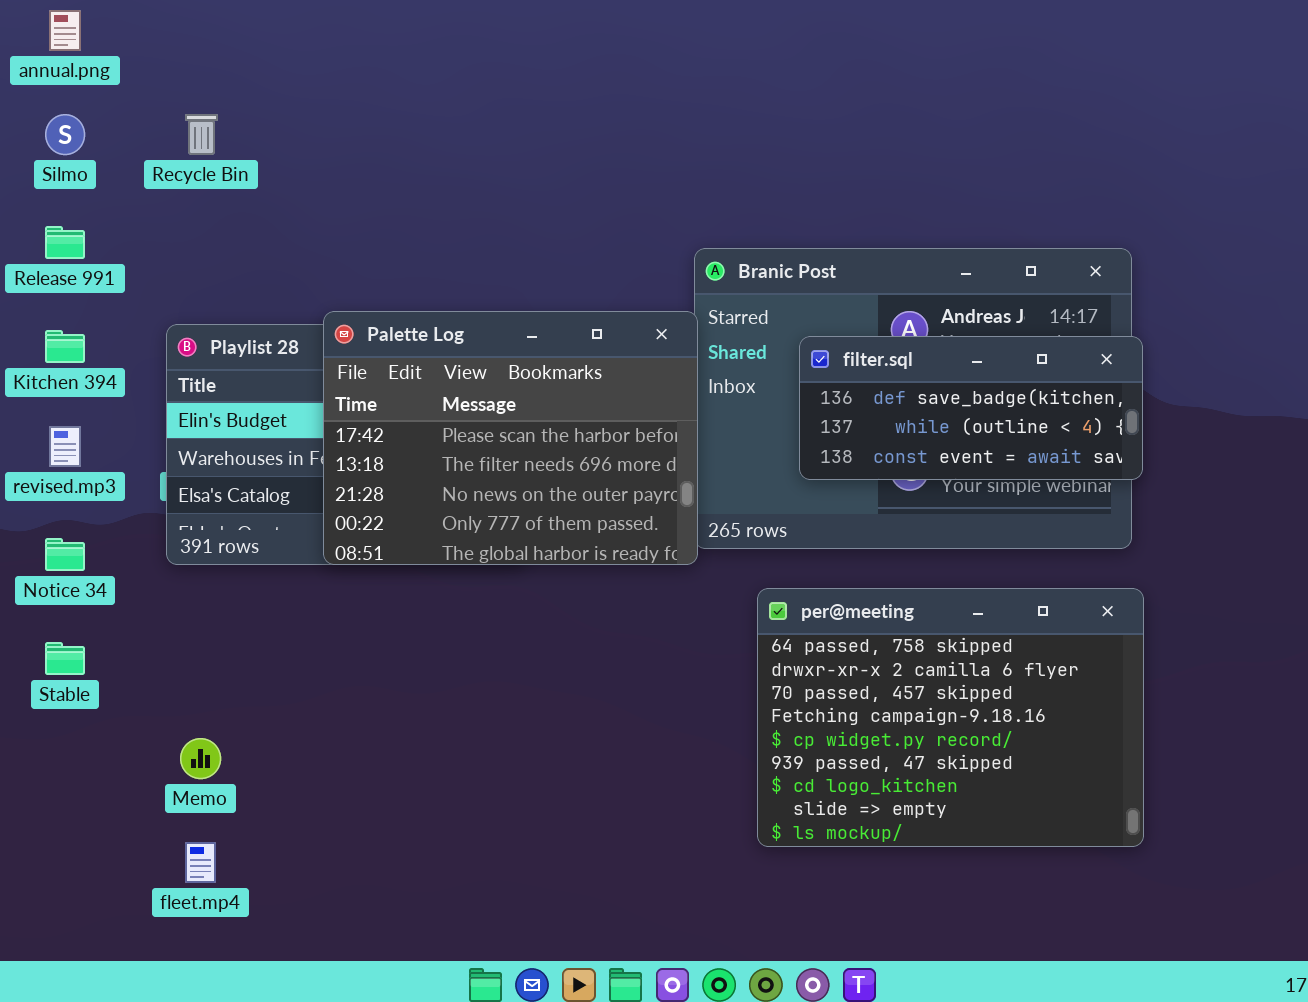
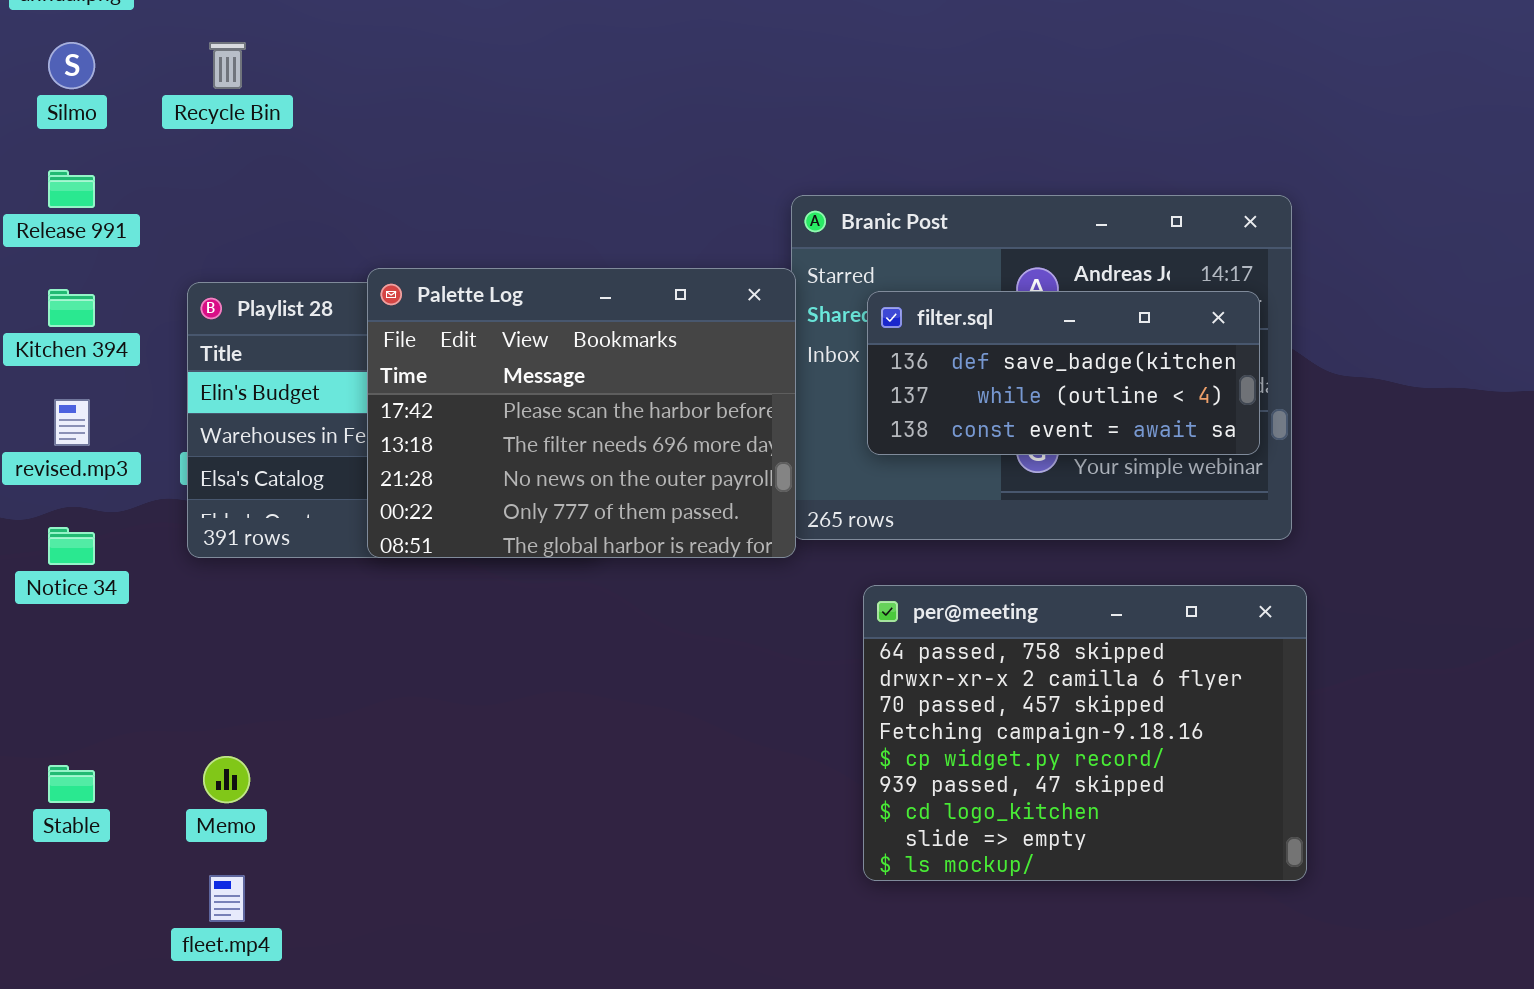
filter.sql: [799,336,1143,480] -> [867,291,1260,455], moved
Stable: [45,642,85,675] -> [48,765,95,803], moved

